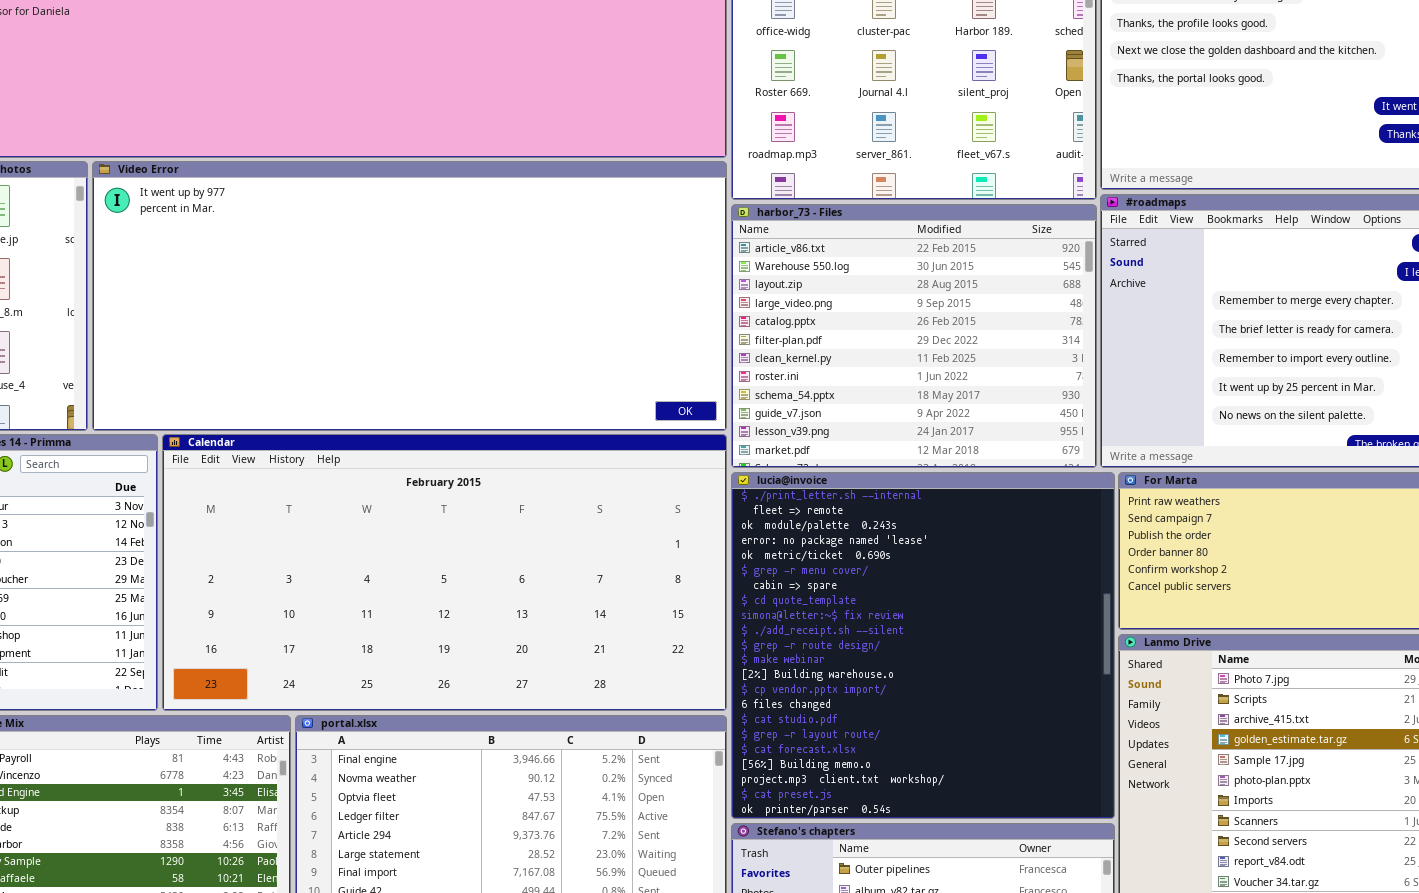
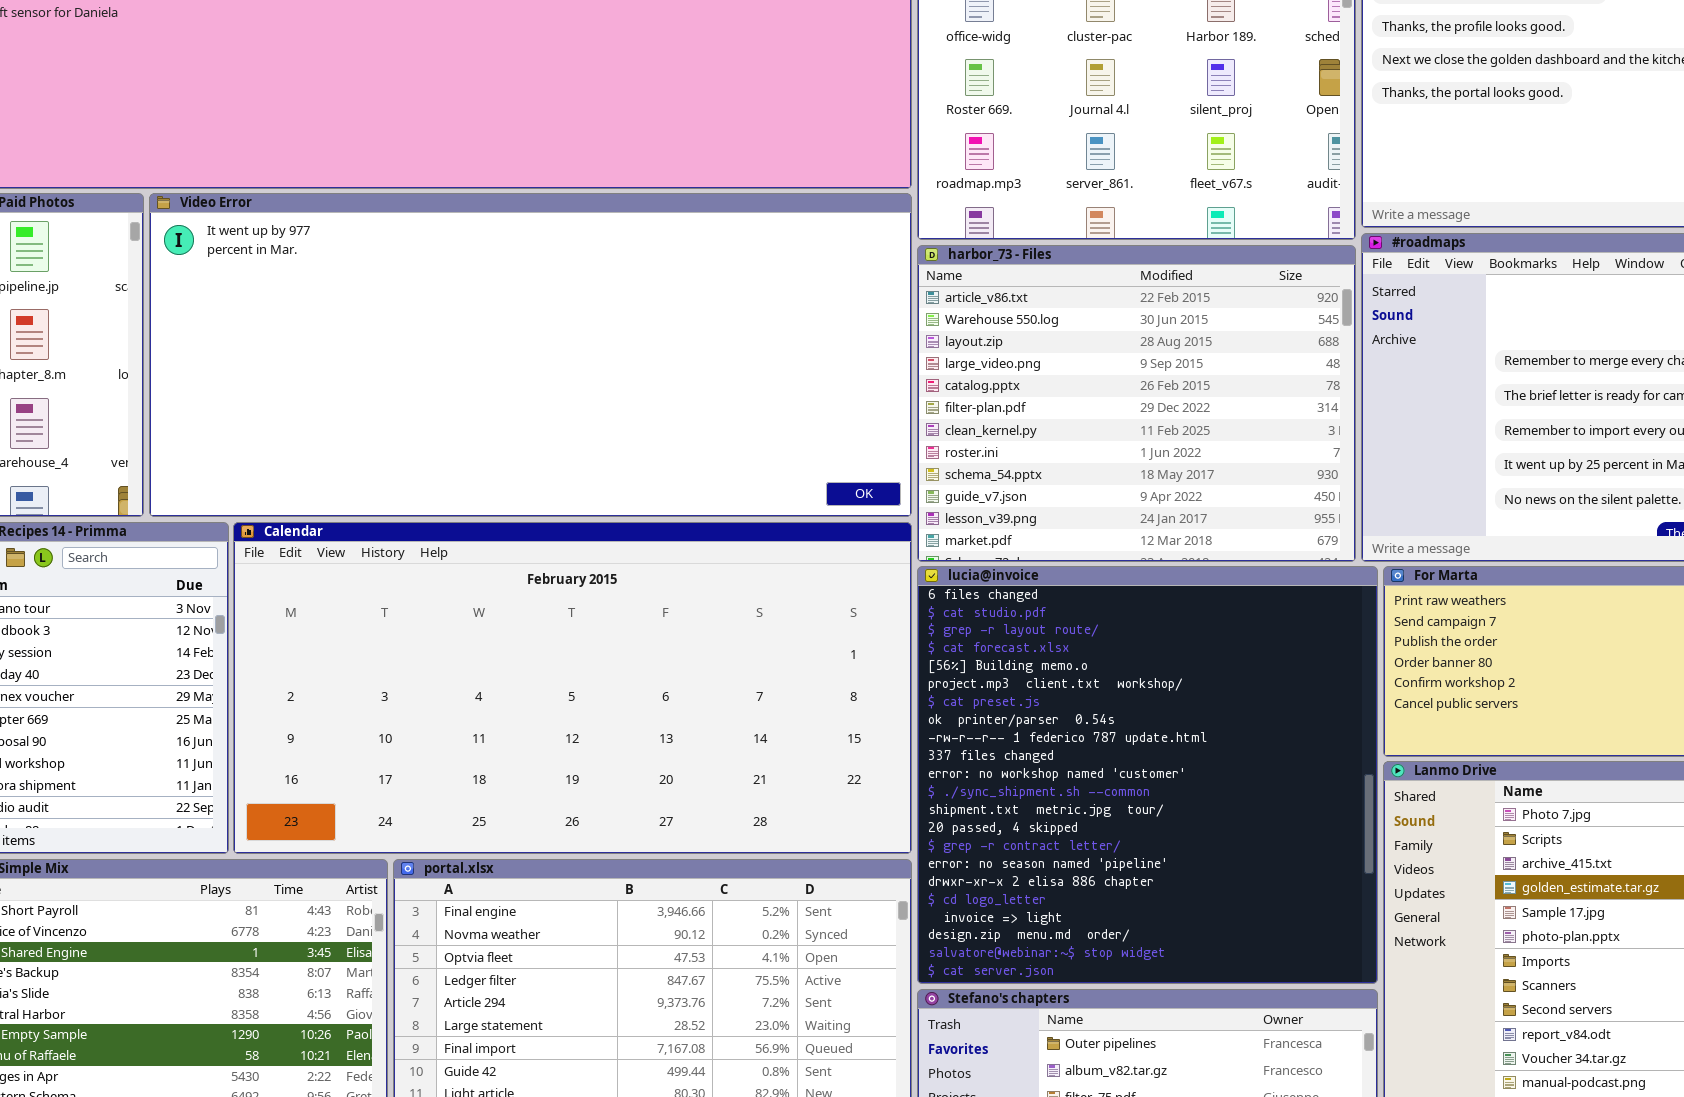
lucia@invoice: [731,472,1115,819] -> [917,566,1378,984], scrolled down 14 rows

